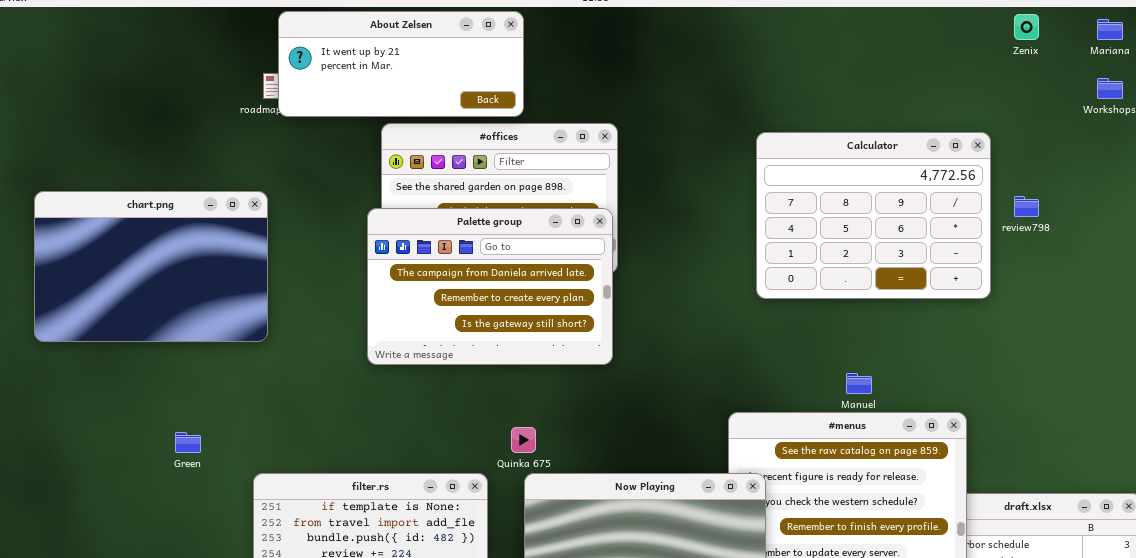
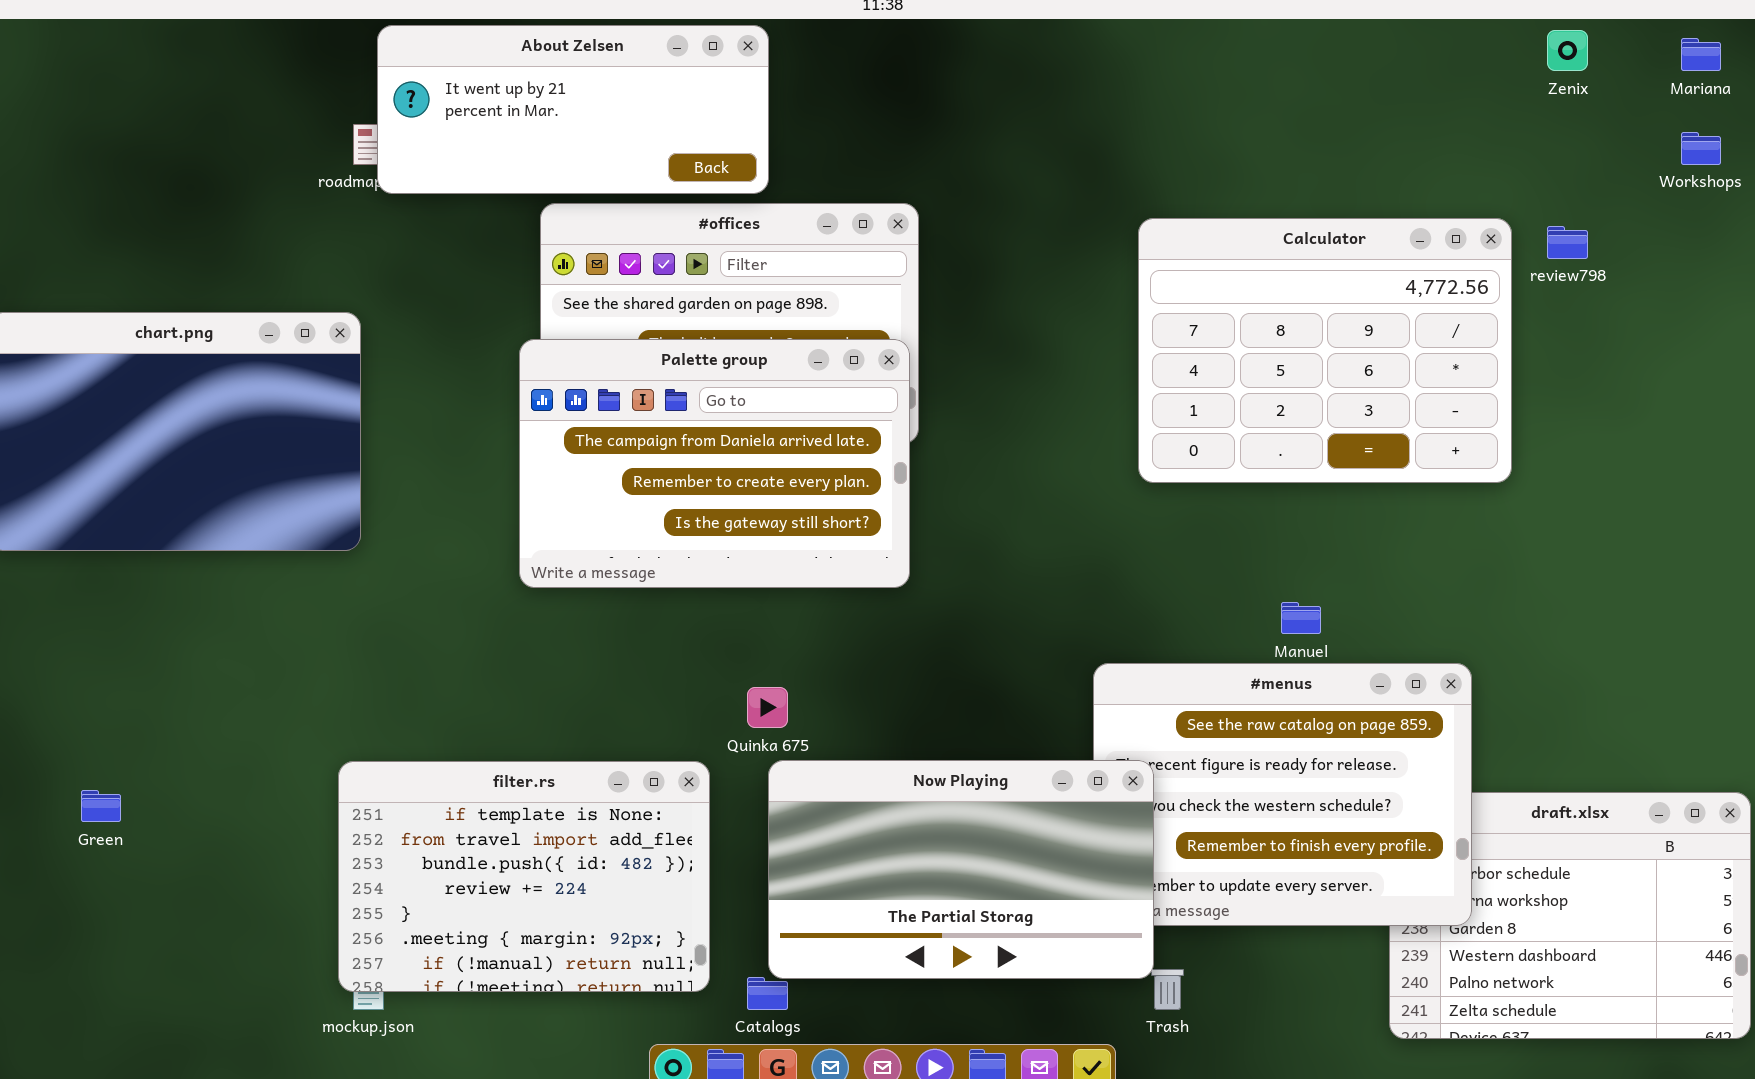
review798: [1014,196,1039,217] -> [1547,226,1588,259], moved
Green: [175,432,201,453] -> [81,790,121,822], moved

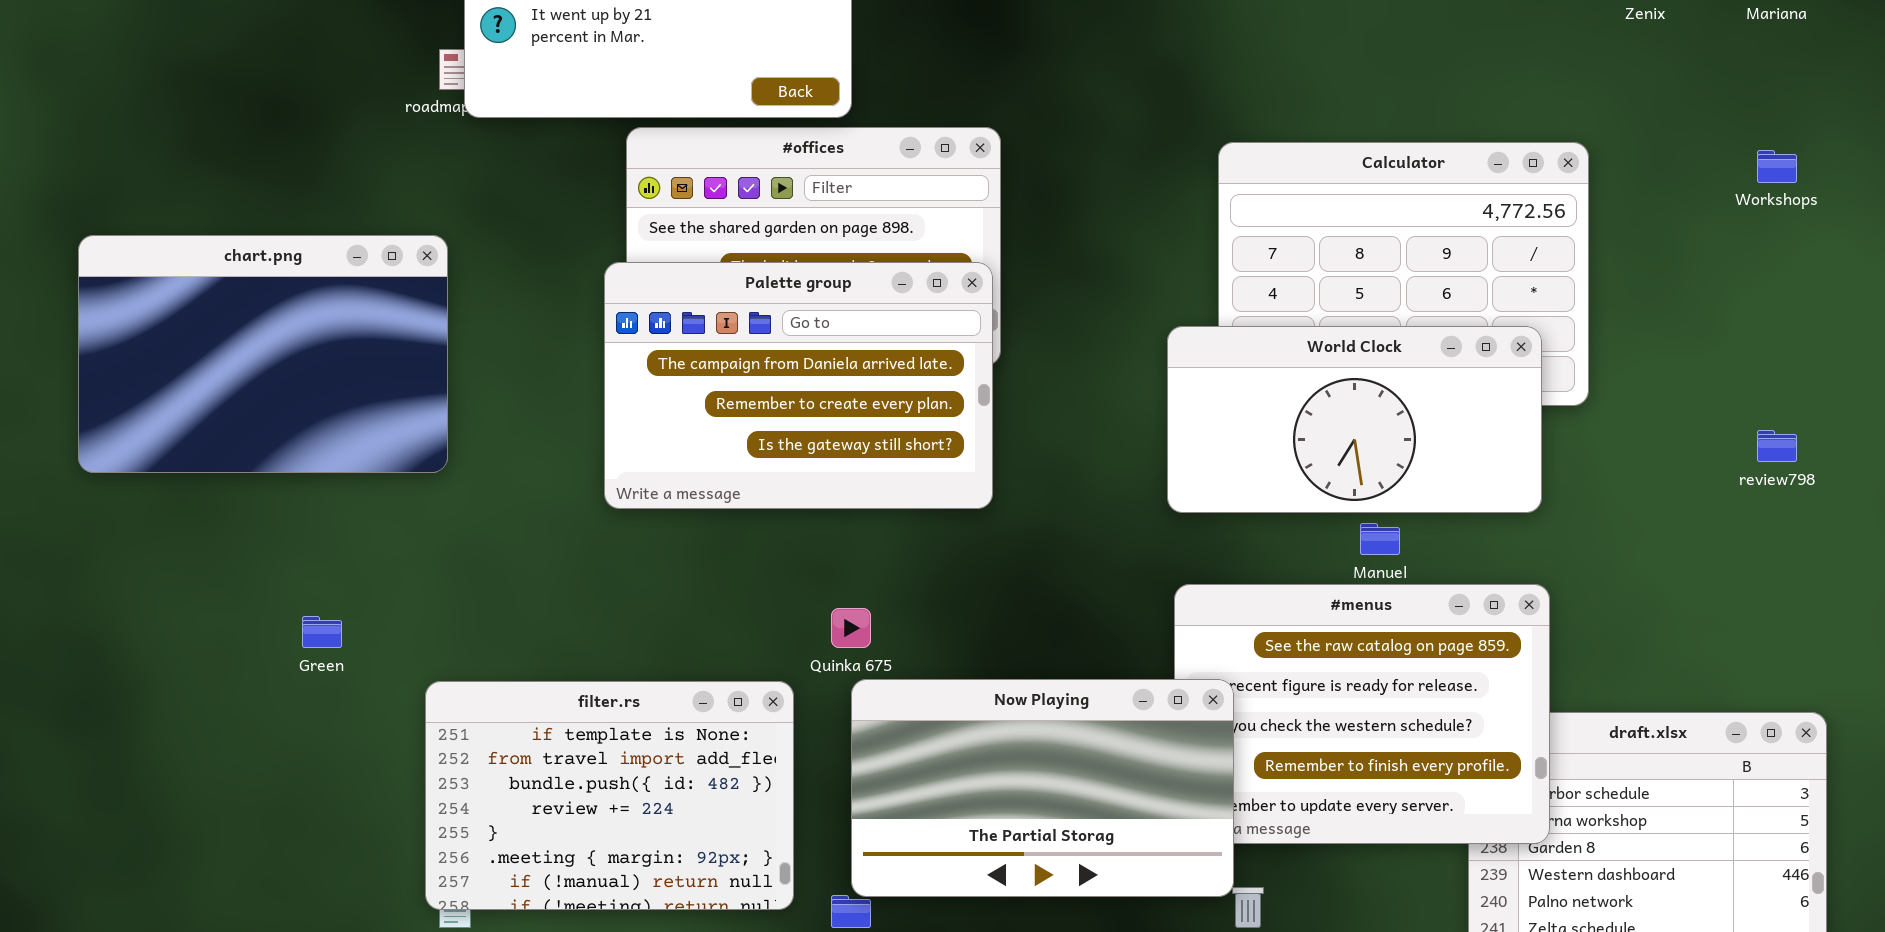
Workshops: [1681,132,1721,165] -> [1757,150,1797,183], moved
review798: [1547,226,1588,259] -> [1757,430,1797,462], moved
World Clock: none -> [1167,326,1542,513], opened
Green: [81,790,121,822] -> [302,616,342,648], moved

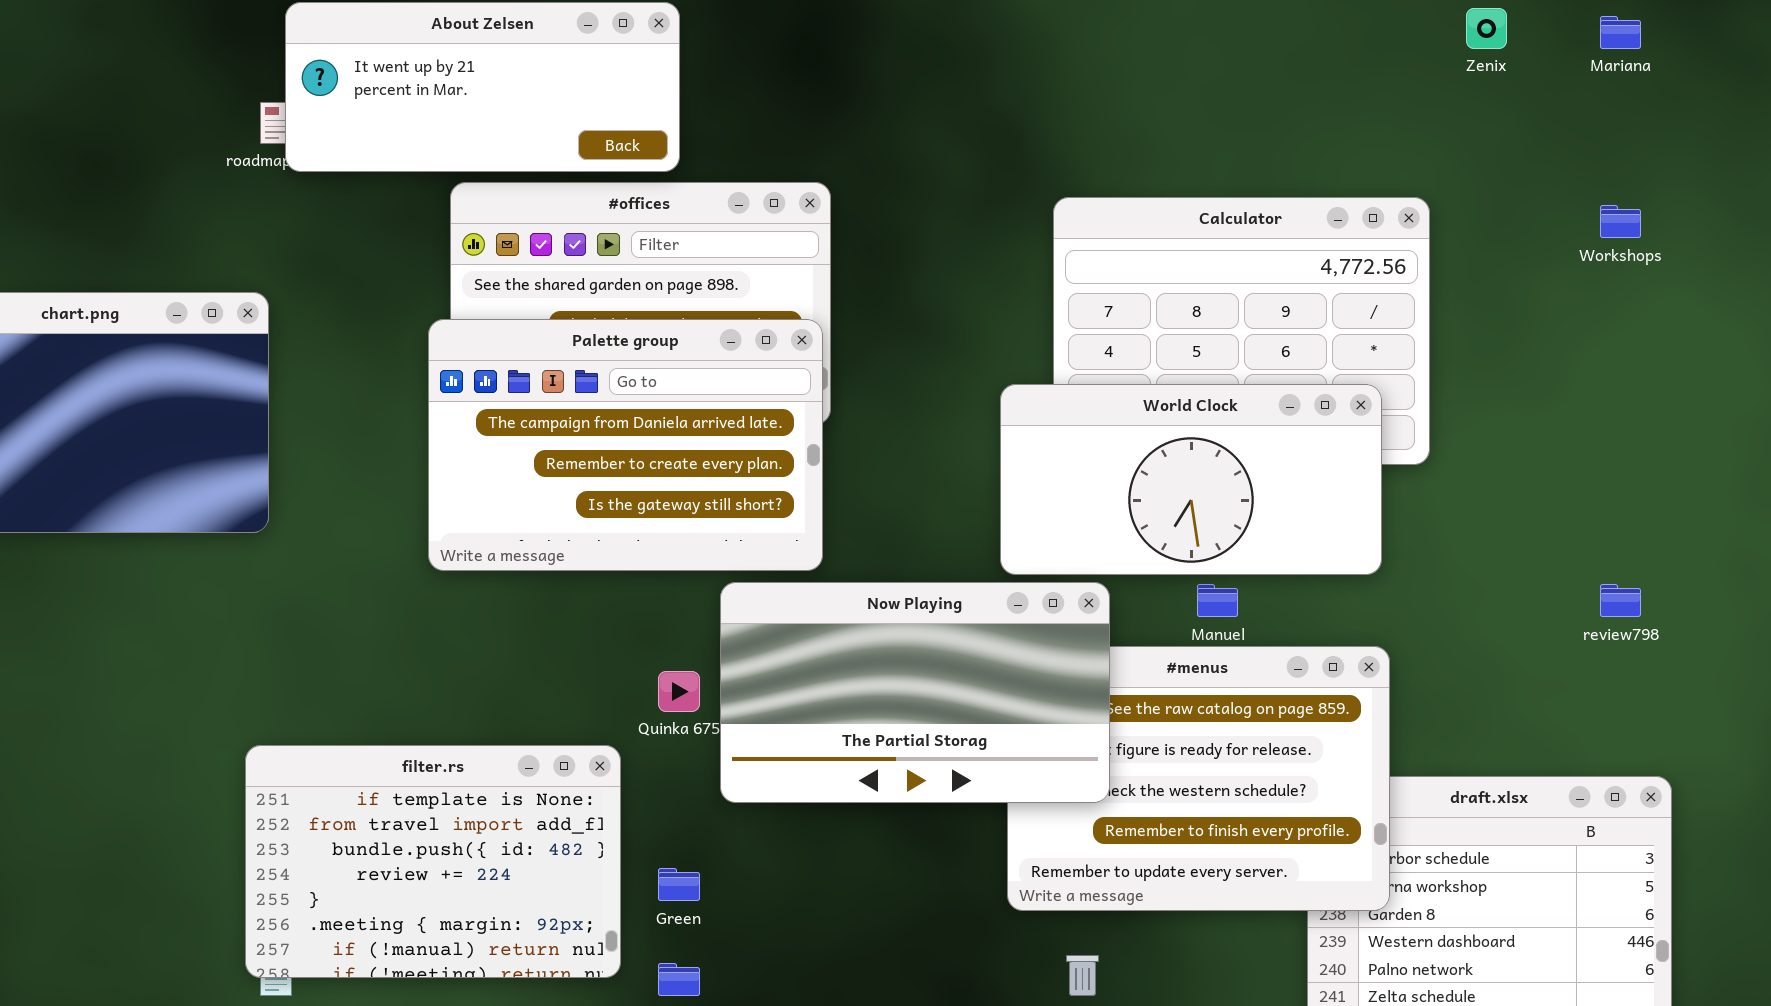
review798: [1757,430,1797,462] -> [1600,584,1641,617], moved
Green: [302,616,342,648] -> [658,868,700,901], moved
Now Playing: [851,679,1234,897] -> [720,582,1110,803], moved

